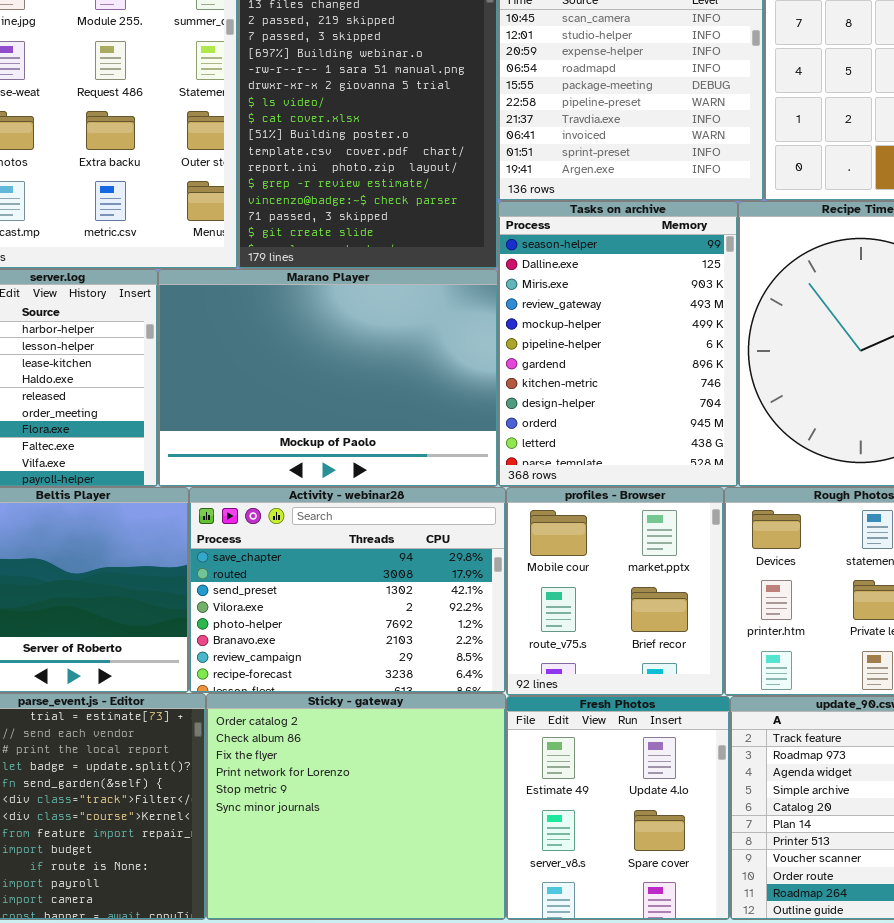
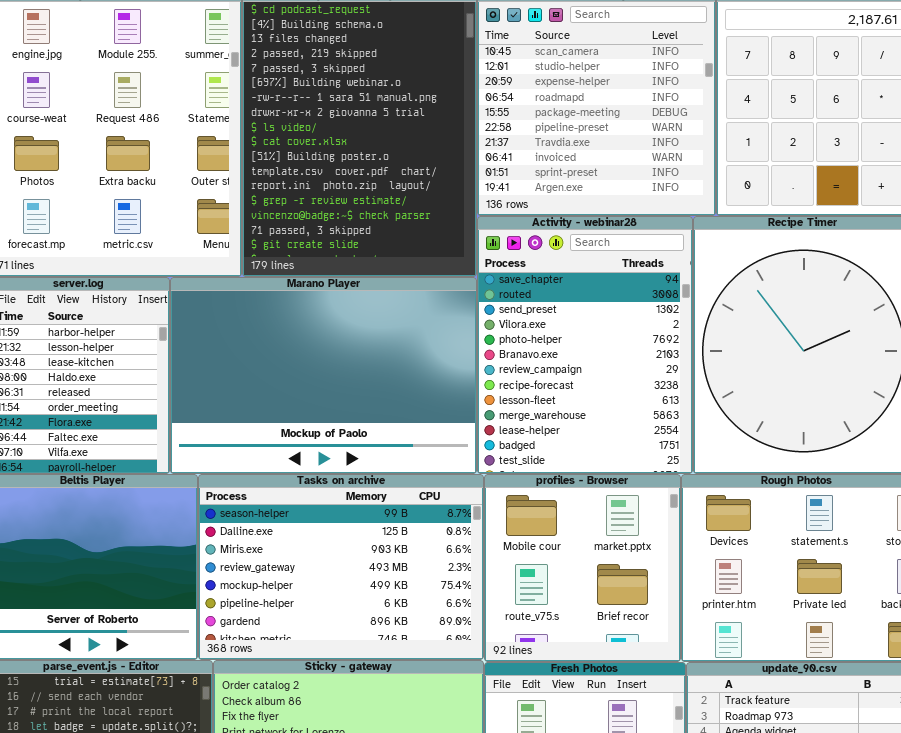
Tasks on archive: [498,201,738,487] -> [198,474,484,660], moved, resized
Activity - webinar28: [189,487,506,693] -> [477,216,693,474], moved, resized

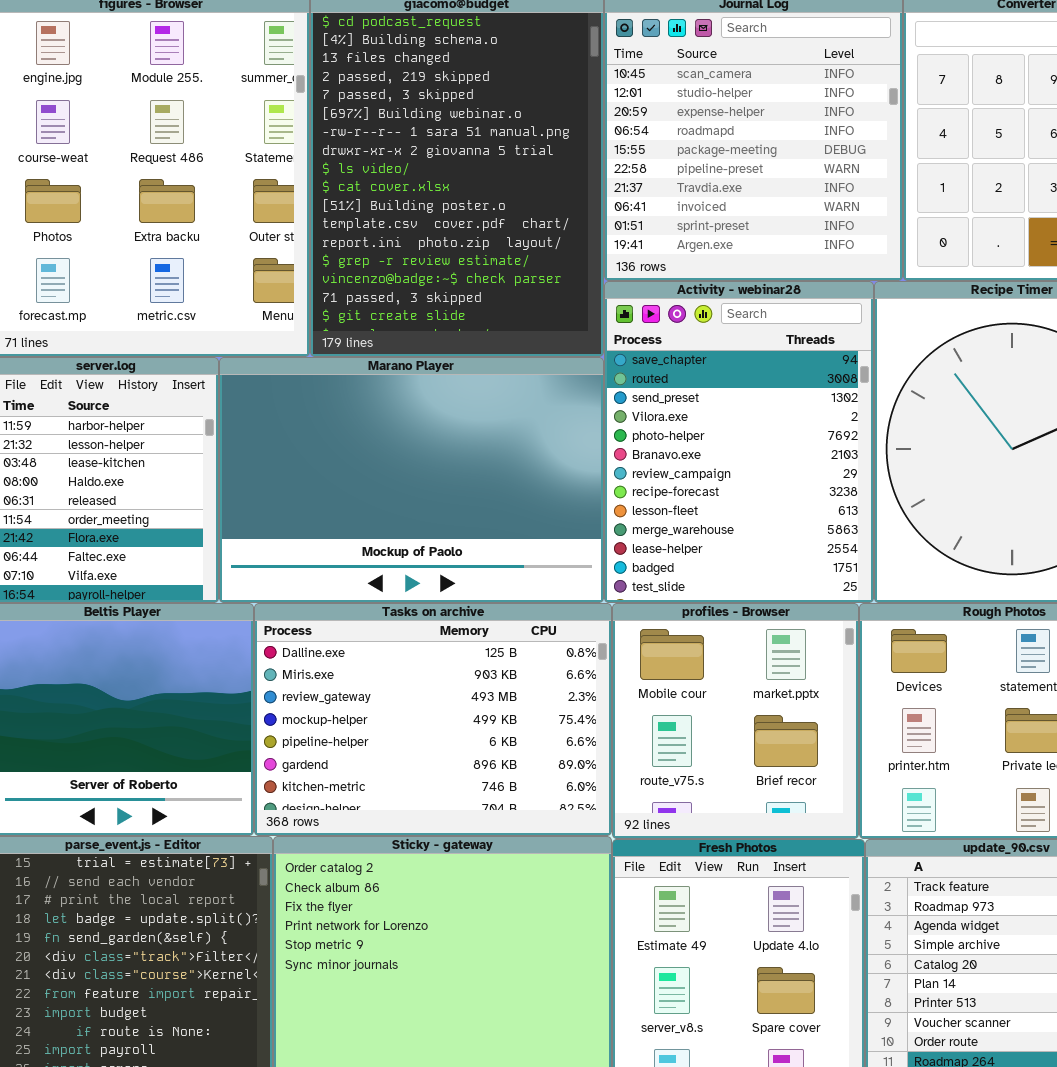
Tasks on archive: [198,474,484,660] -> [254,603,612,836], scrolled down 1 row

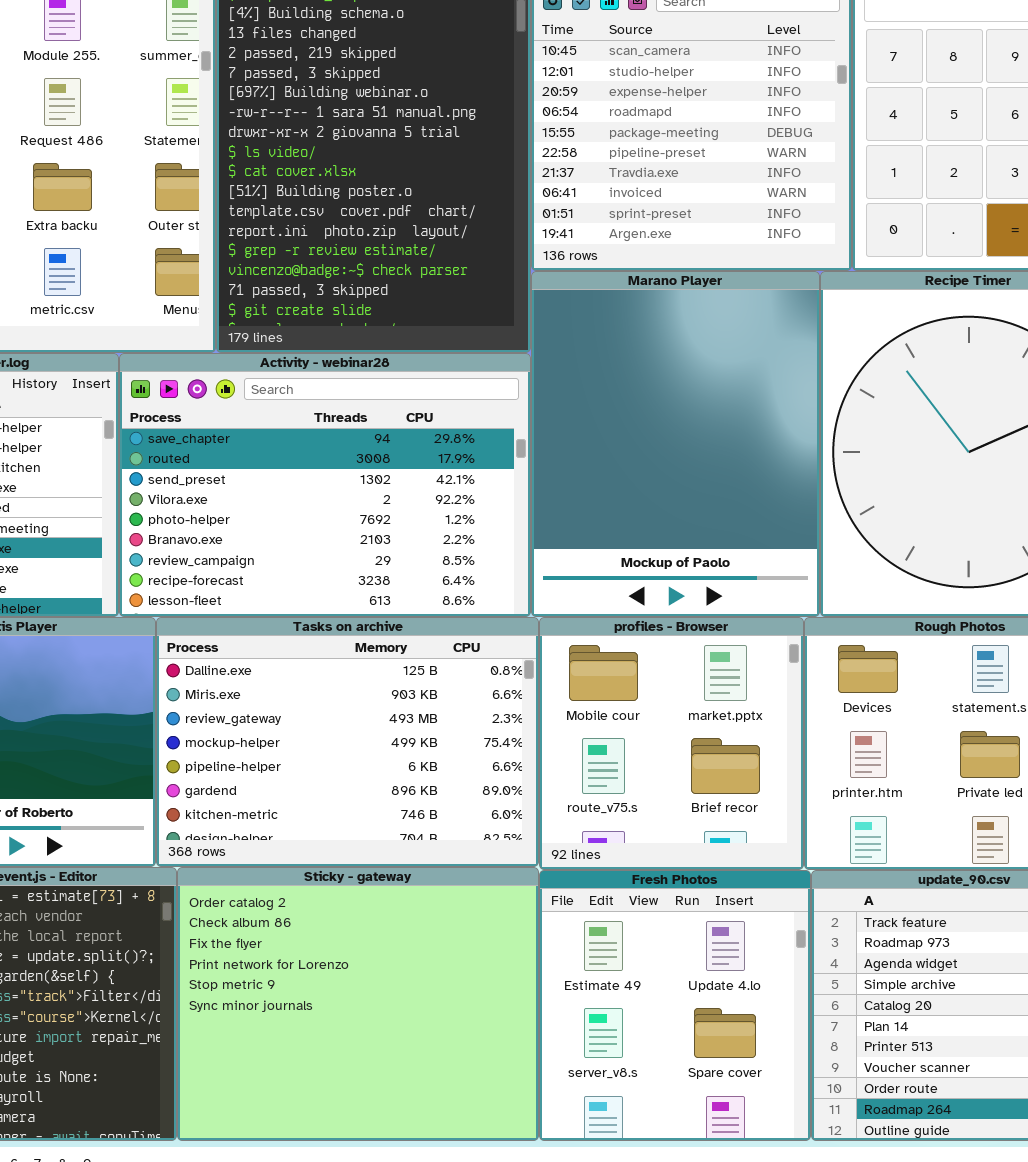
Activity - webinar28: [604,281,874,603] -> [119,353,531,617], moved, resized
Marano Player: [219,357,604,603] -> [531,271,820,617], moved, resized

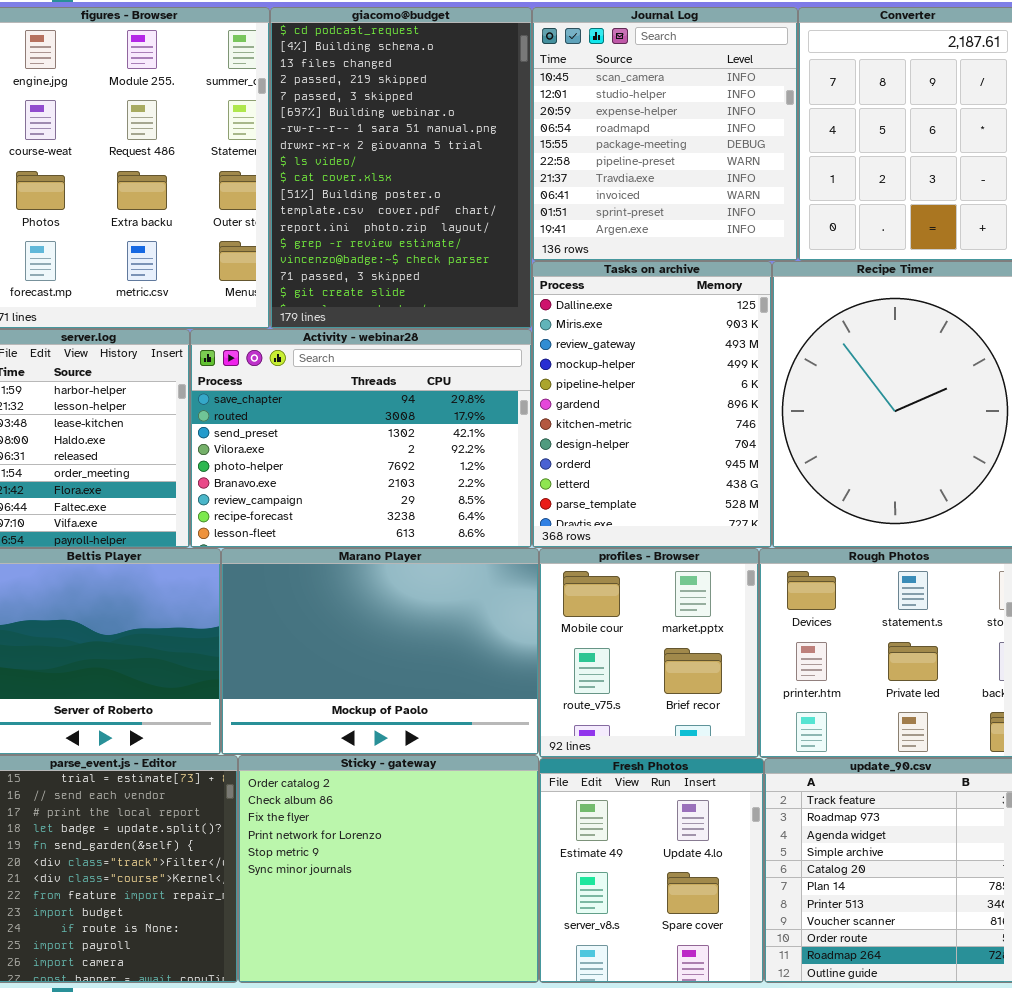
Marano Player: [531,271,820,617] -> [221,548,539,755], moved, resized
Tasks on archive: [156,617,539,867] -> [532,261,772,548], moved, resized

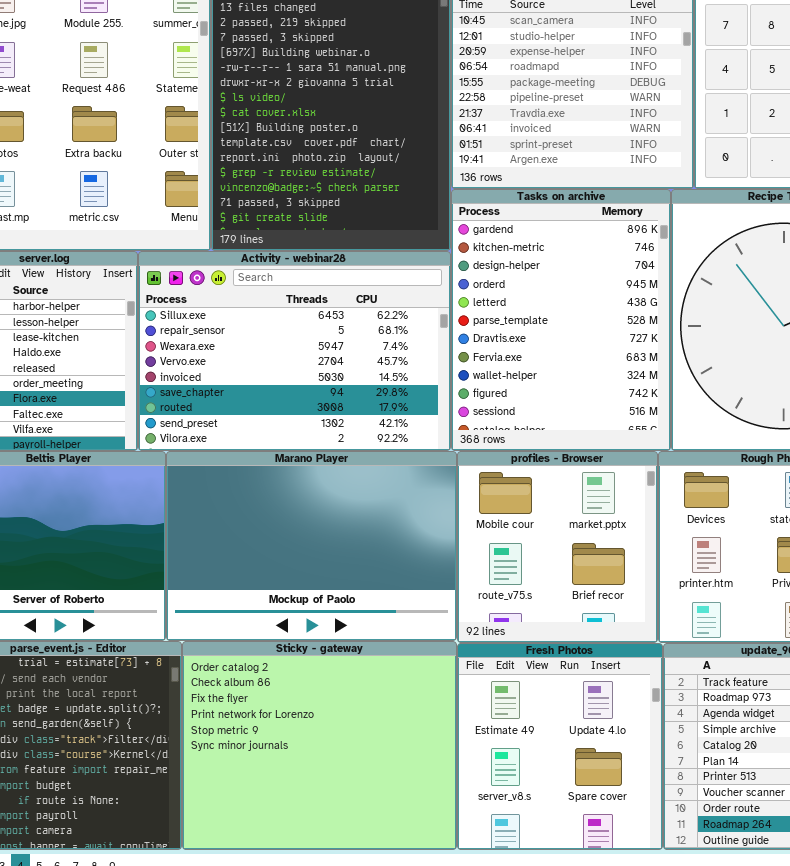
Tasks on archive: [532,261,772,548] -> [451,189,671,451], scrolled down 5 rows
Activity - webinar28: [190,329,532,548] -> [138,251,451,451], scrolled up 5 rows

